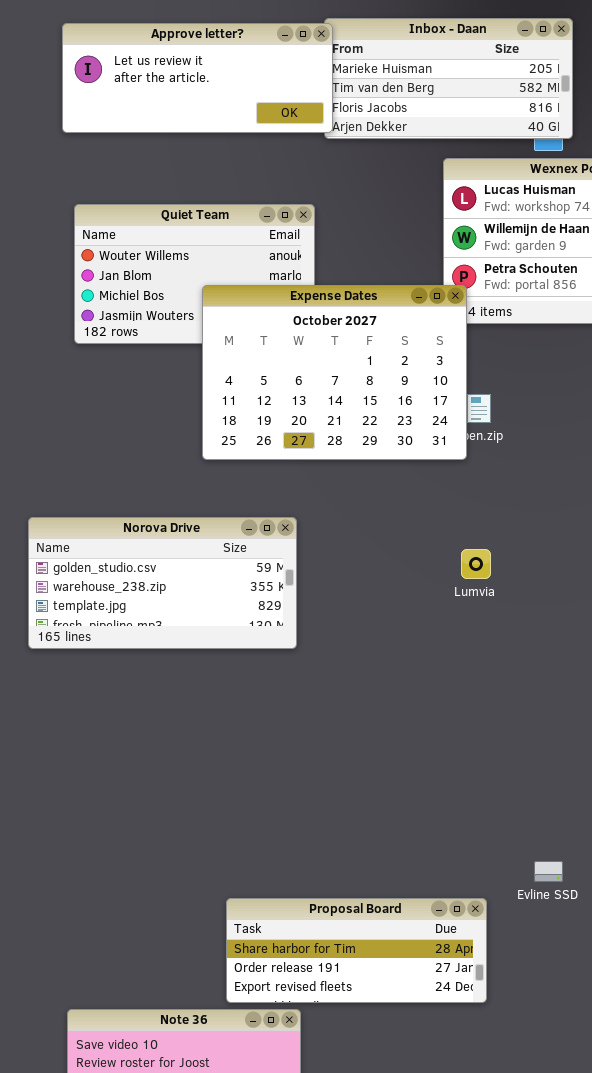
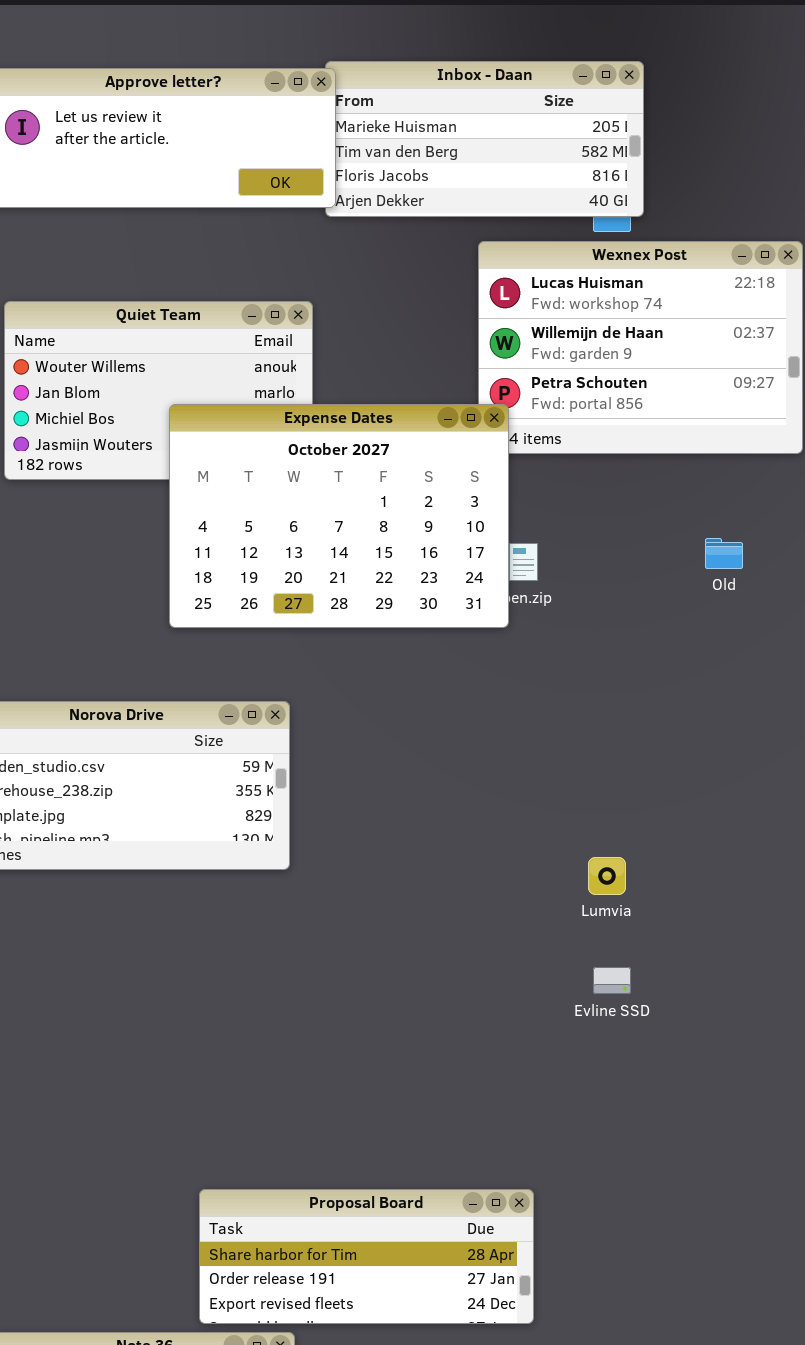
Lumvia: [461,549,491,579] -> [588,857,626,895], moved
Evline SSD: [534,861,563,882] -> [593,967,631,994], moved

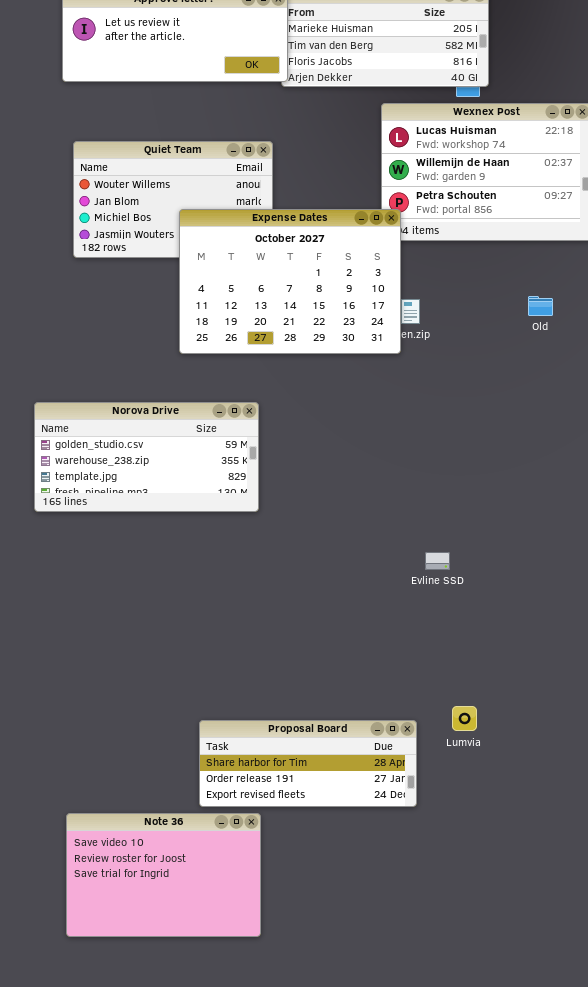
Lumvia: [588,857,626,895] -> [452,706,477,731], moved
Evline SSD: [593,967,631,994] -> [425,552,450,570], moved

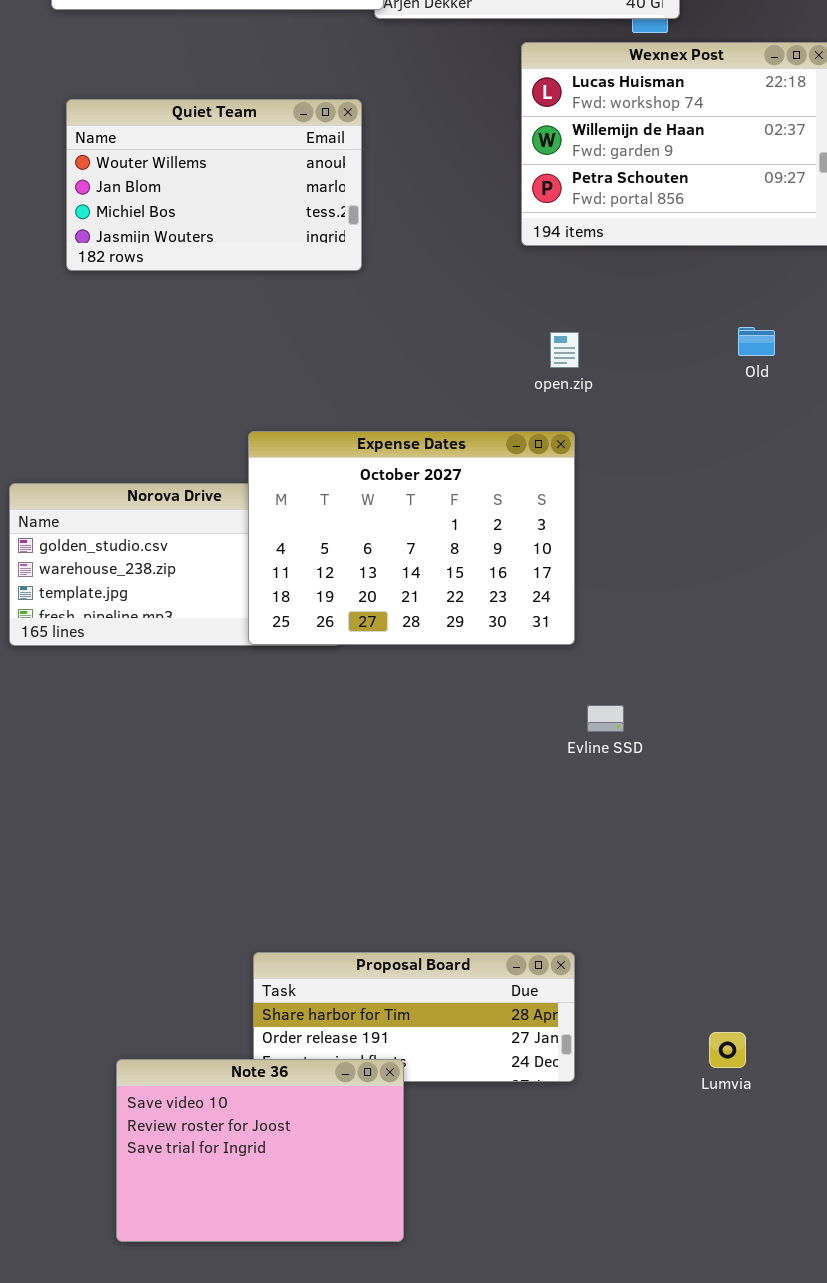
Expense Dates: [179,209,401,354] -> [248,431,575,645], moved
Lumvia: [452,706,477,731] -> [709,1032,746,1068], moved
Note 36: [66,813,261,937] -> [116,1059,404,1242], moved

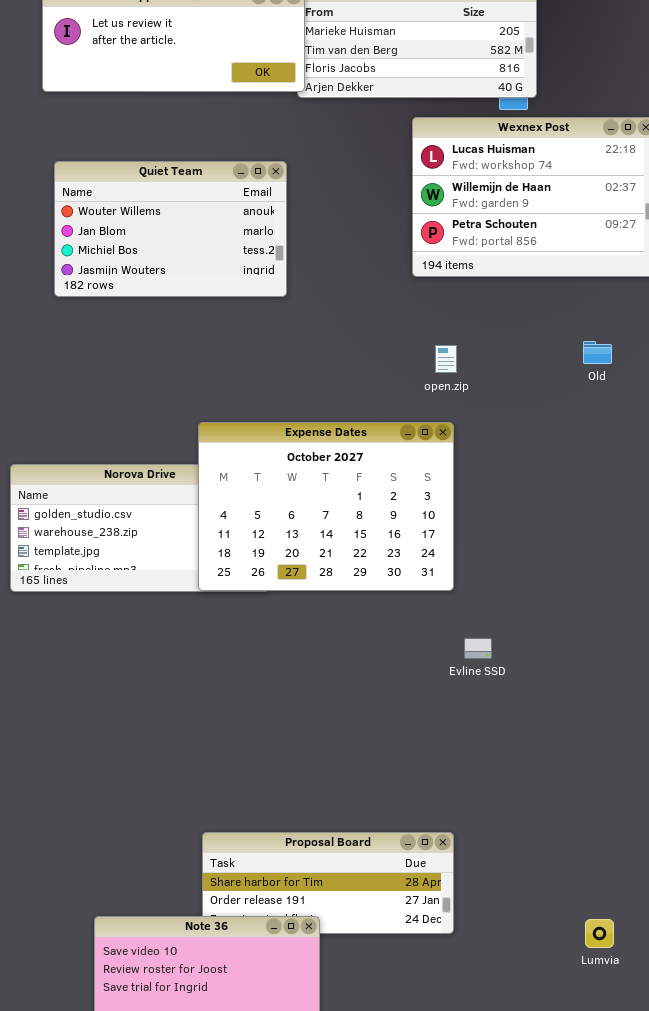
Lumvia: [709,1032,746,1068] -> [585,919,614,948], moved

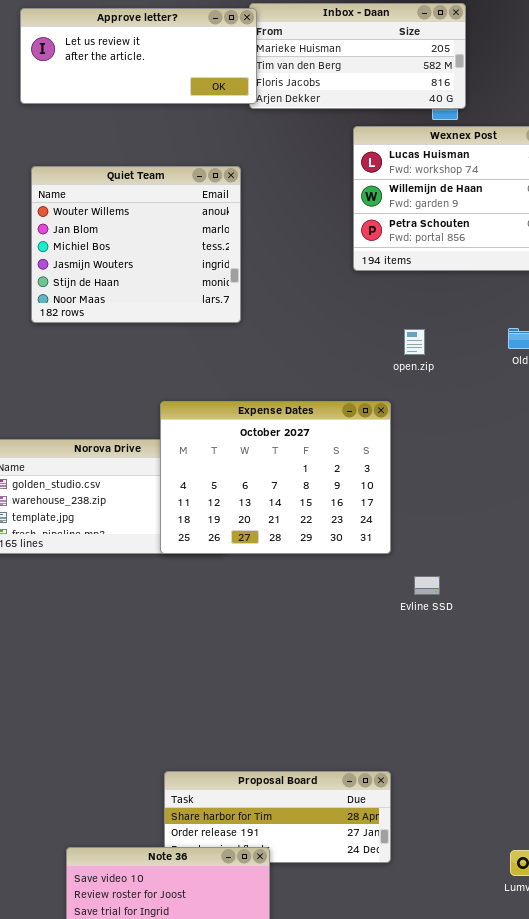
Quiet Team: [54,161,287,297] -> [31,166,241,323], resized
open.zip: [435,345,457,373] -> [404,329,425,355], moved
Evline SSD: [464,638,492,659] -> [414,576,440,595], moved

